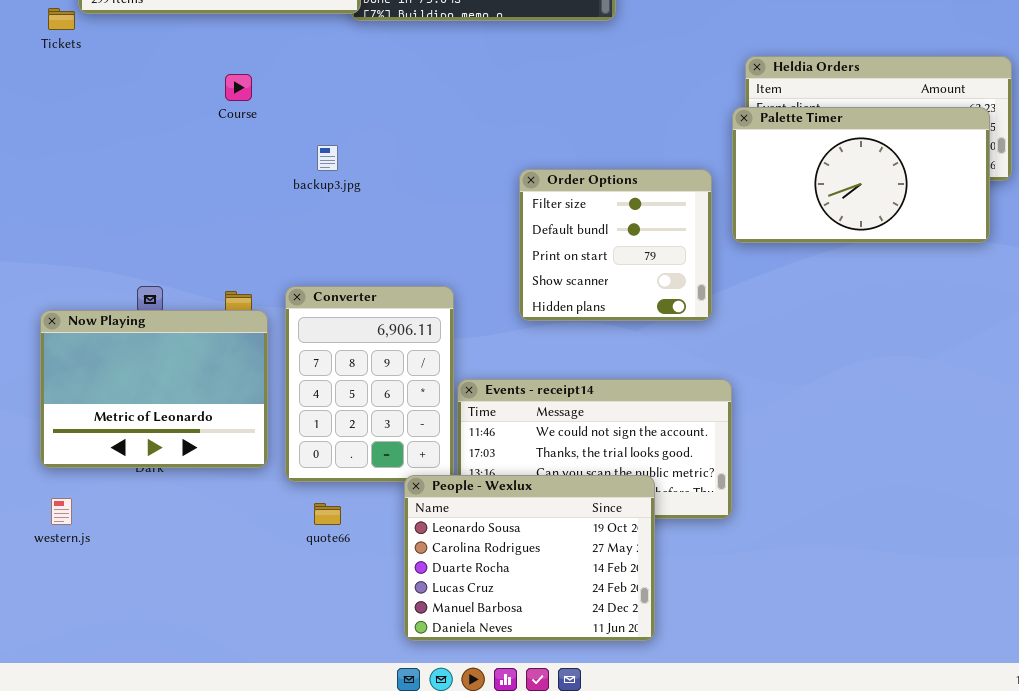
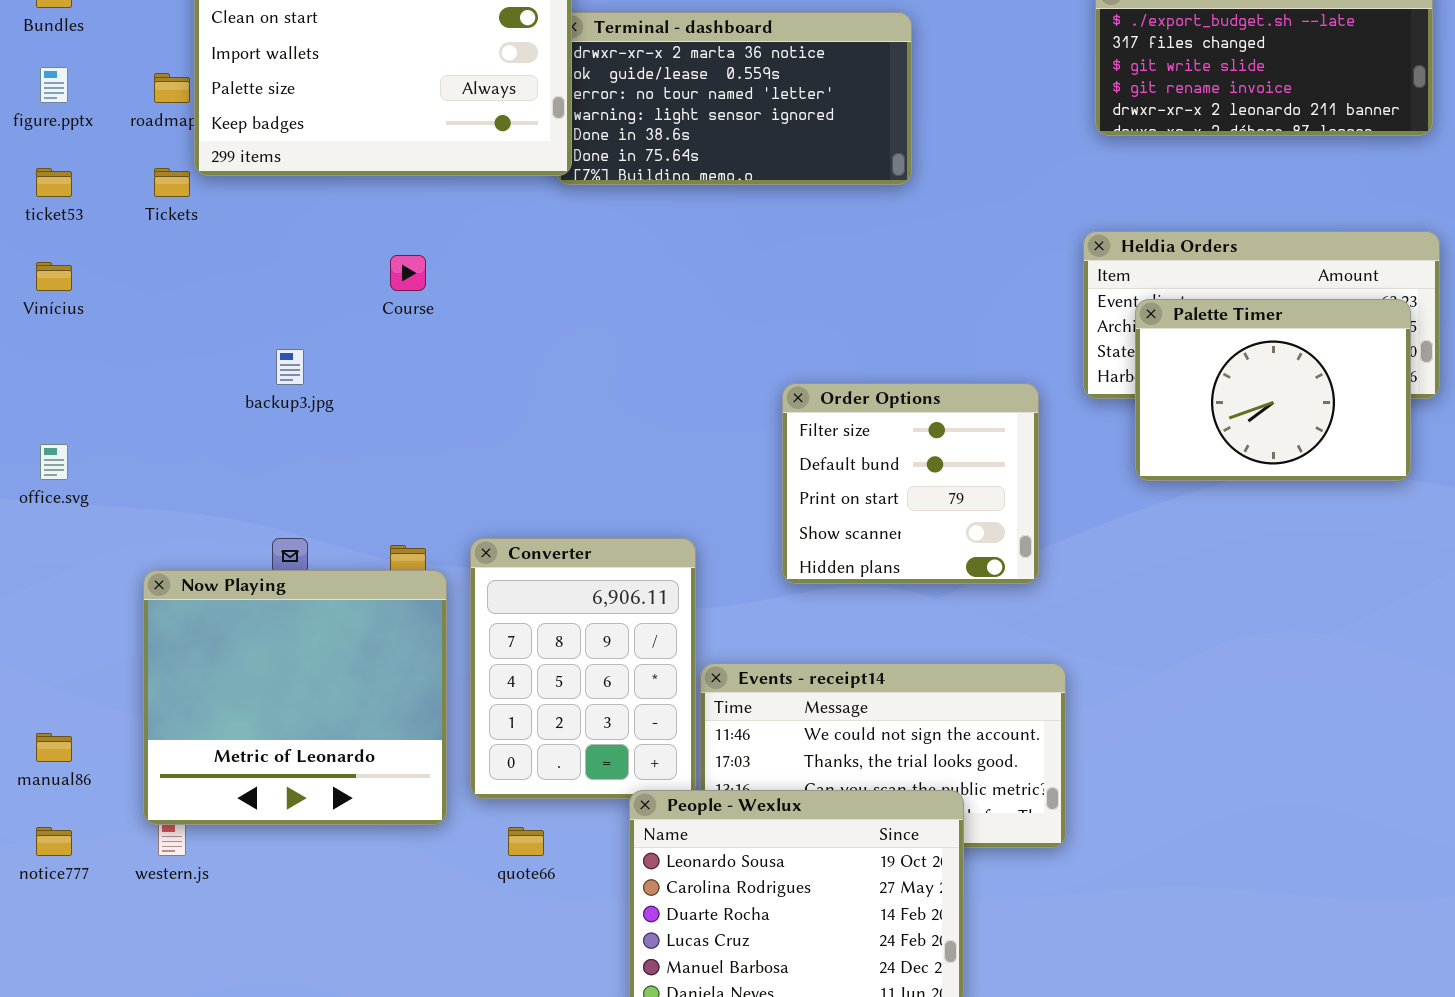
Palette Timer: [732,107,990,243] -> [1135,299,1411,481], resized
backup3.jpg: [317,145,338,171] -> [276,349,304,385], moved
Now Playing: [40,310,268,468] -> [143,570,447,825], resized

